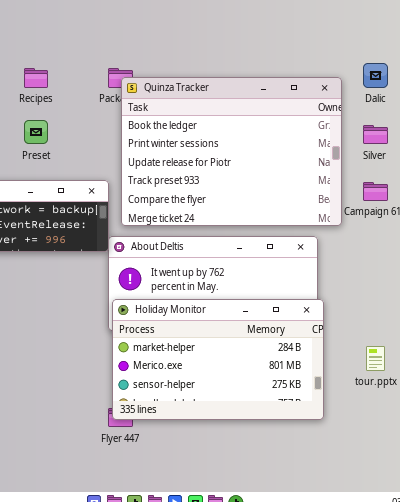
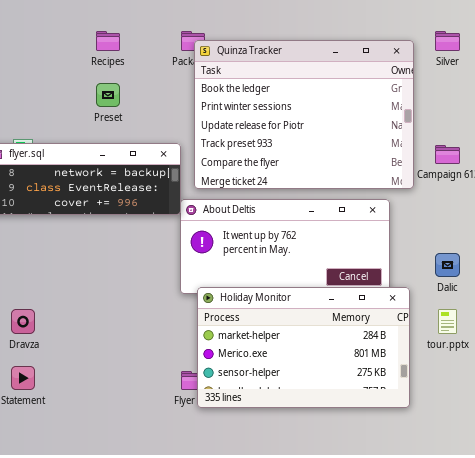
Dalic: [363,63,388,88] -> [435,253,460,277], moved
Silver: [363,125,388,144] -> [435,31,460,51], moved
Holiday Monitor: [112,299,324,420] -> [197,287,410,408], moved

